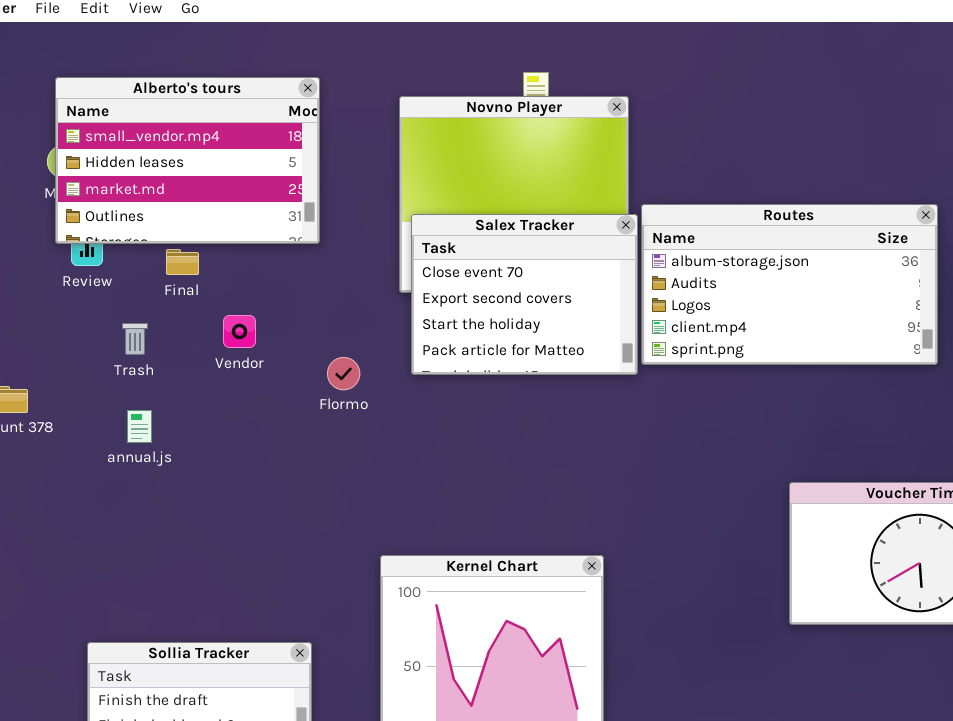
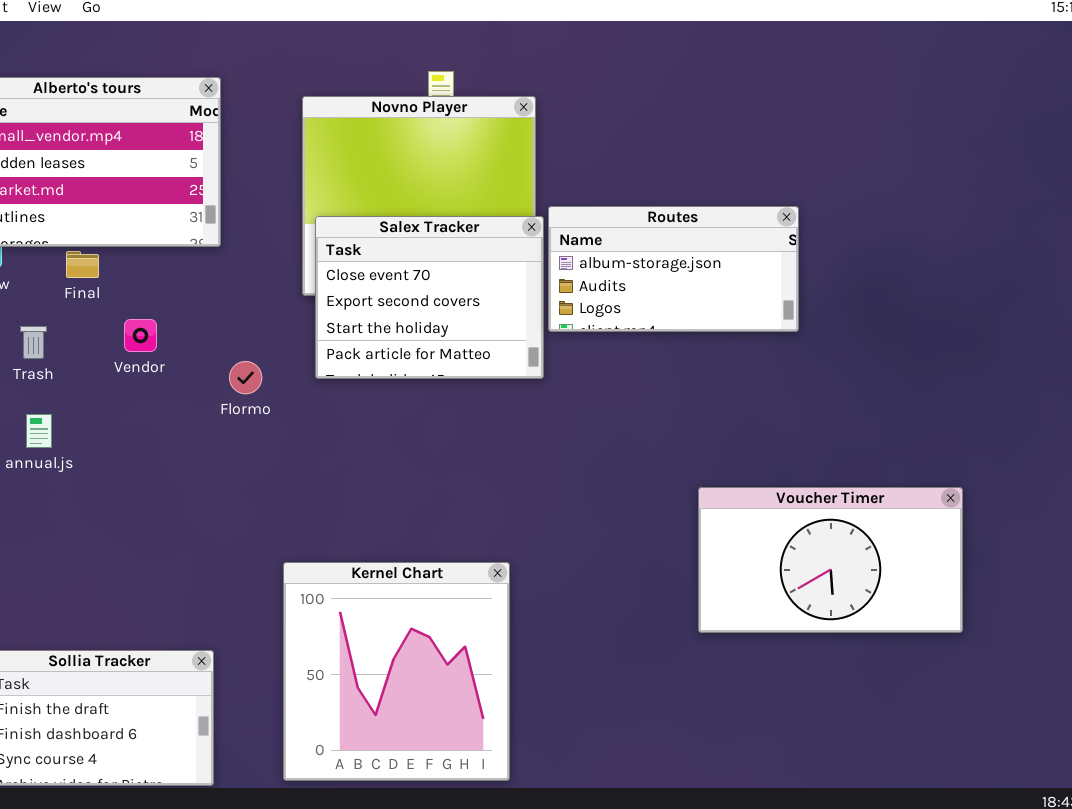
Routes: [641,204,938,365] -> [548,206,799,332], resized

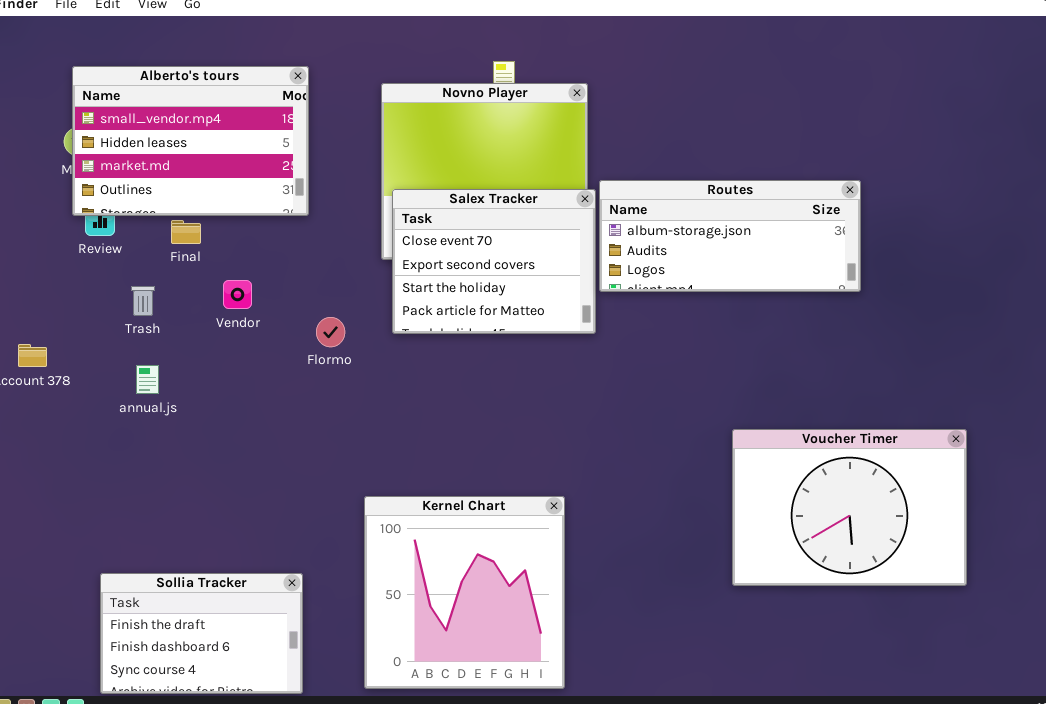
Routes: [548,206,799,332] -> [599,180,861,292], resized
Voucher Timer: [698,487,963,633] -> [732,429,967,586], resized

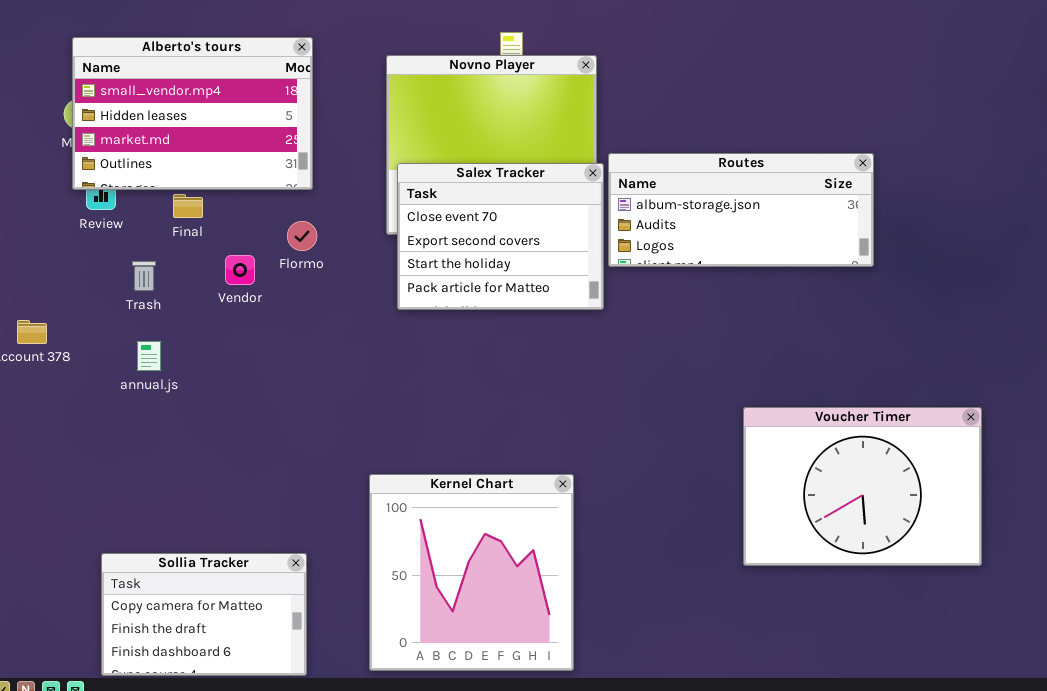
Flormo: [316,317,345,347] -> [287,221,317,251], moved
Sollia Tracker: [100,573,303,694] -> [101,553,307,676], scrolled up 1 row

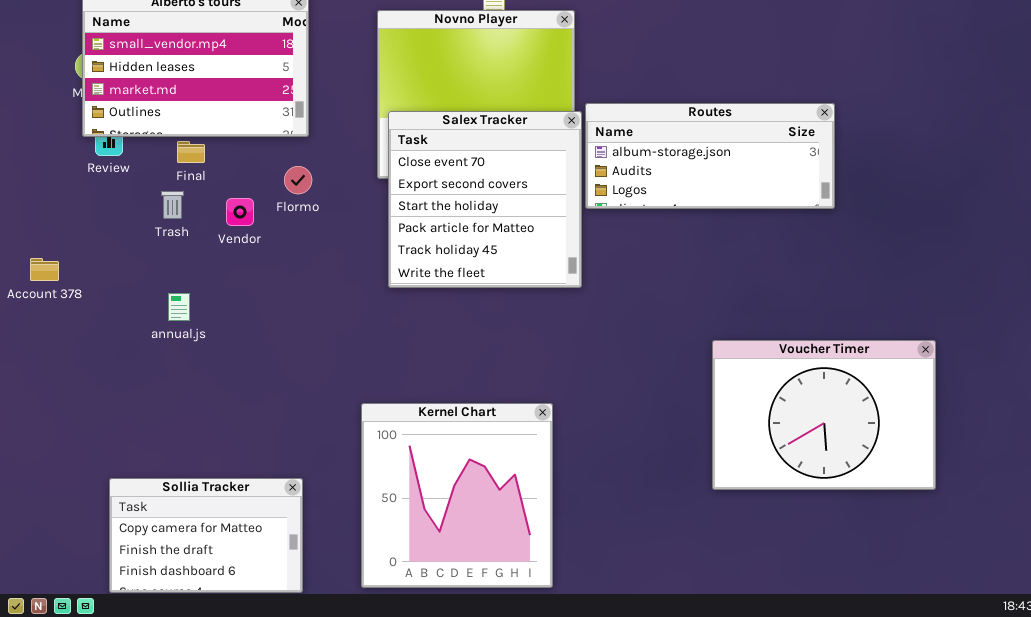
Salex Tracker: [397,163,604,310] -> [388,111,582,288], resized
Trash: [132,261,156,291] -> [161,191,184,219], moved
annual.js: [137,341,161,371] -> [168,293,190,321], moved

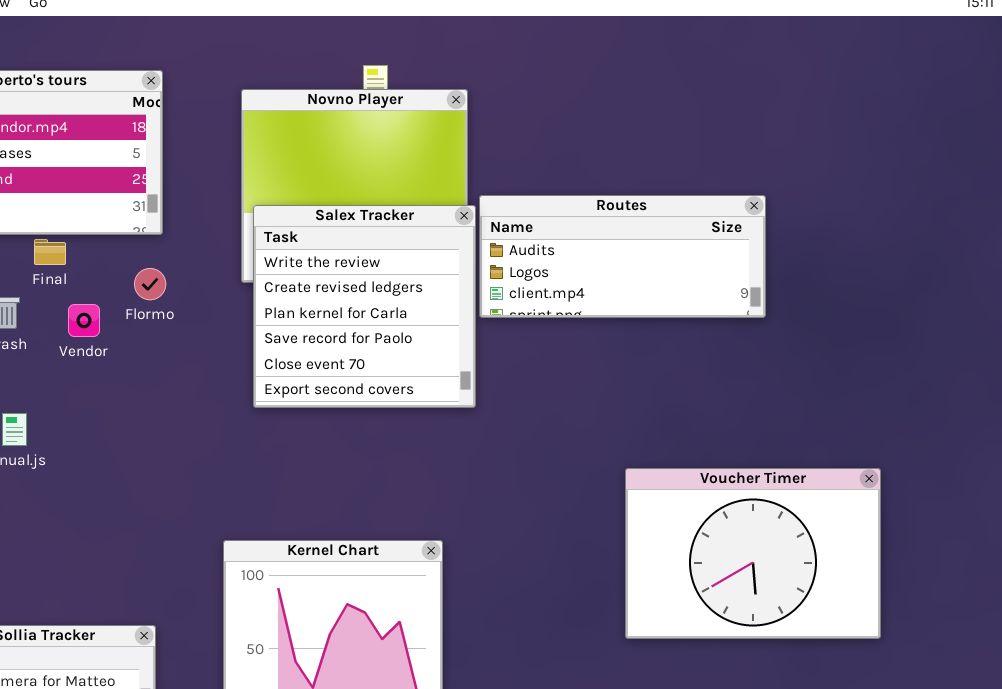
Routes: [585,103,835,209] -> [479,195,766,318], scrolled down 1 row
Salex Tracker: [388,111,582,288] -> [253,205,476,408], scrolled up 4 rows
Final: [177,141,205,163] -> [34,239,66,265], moved

